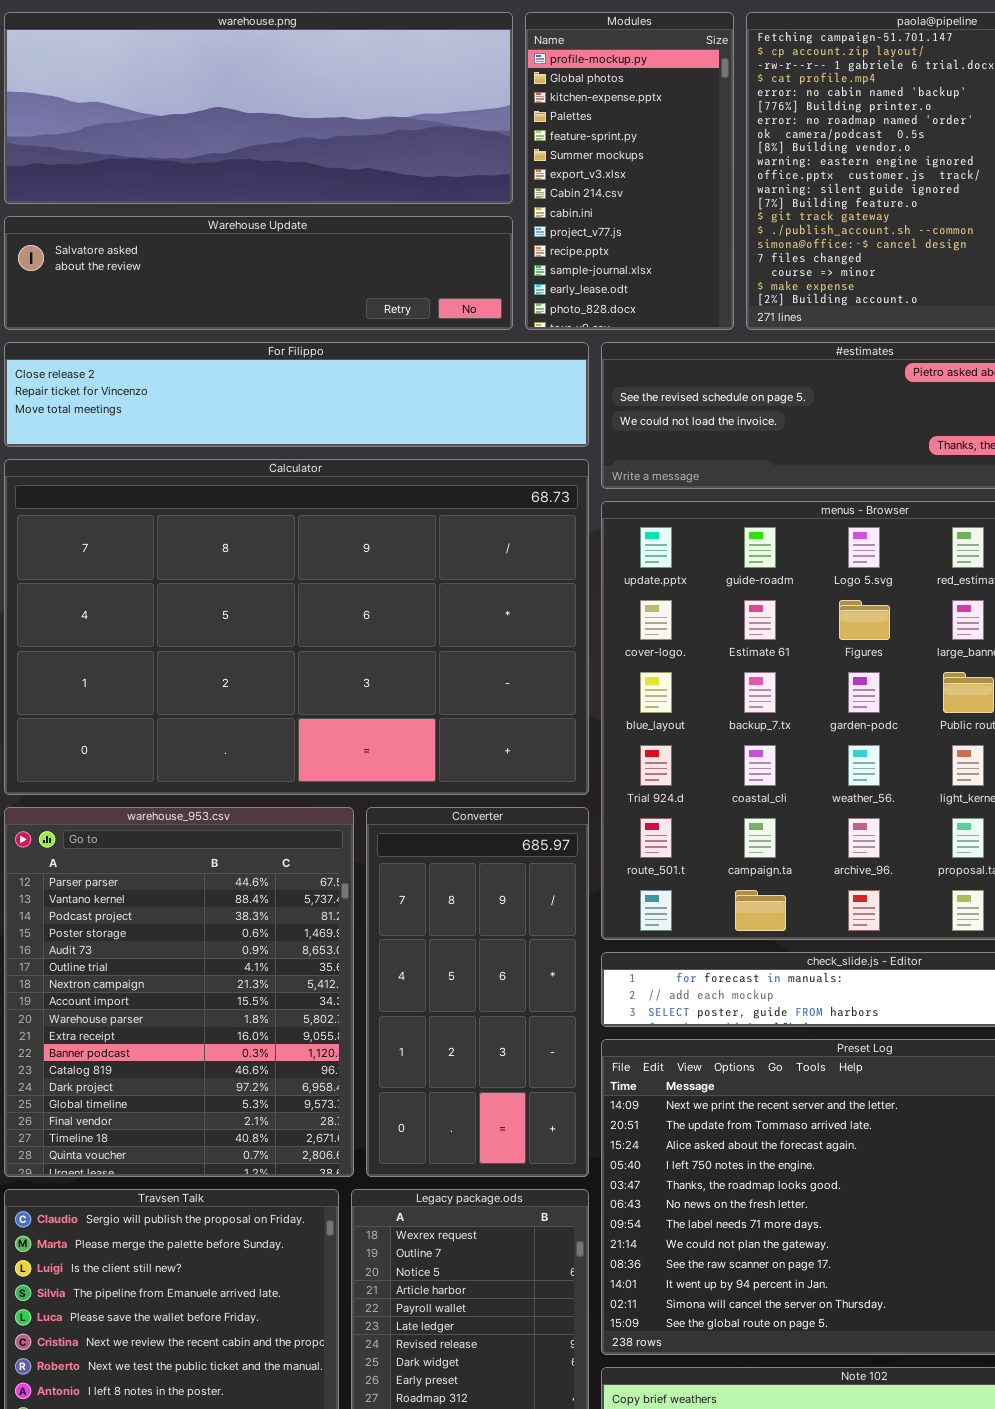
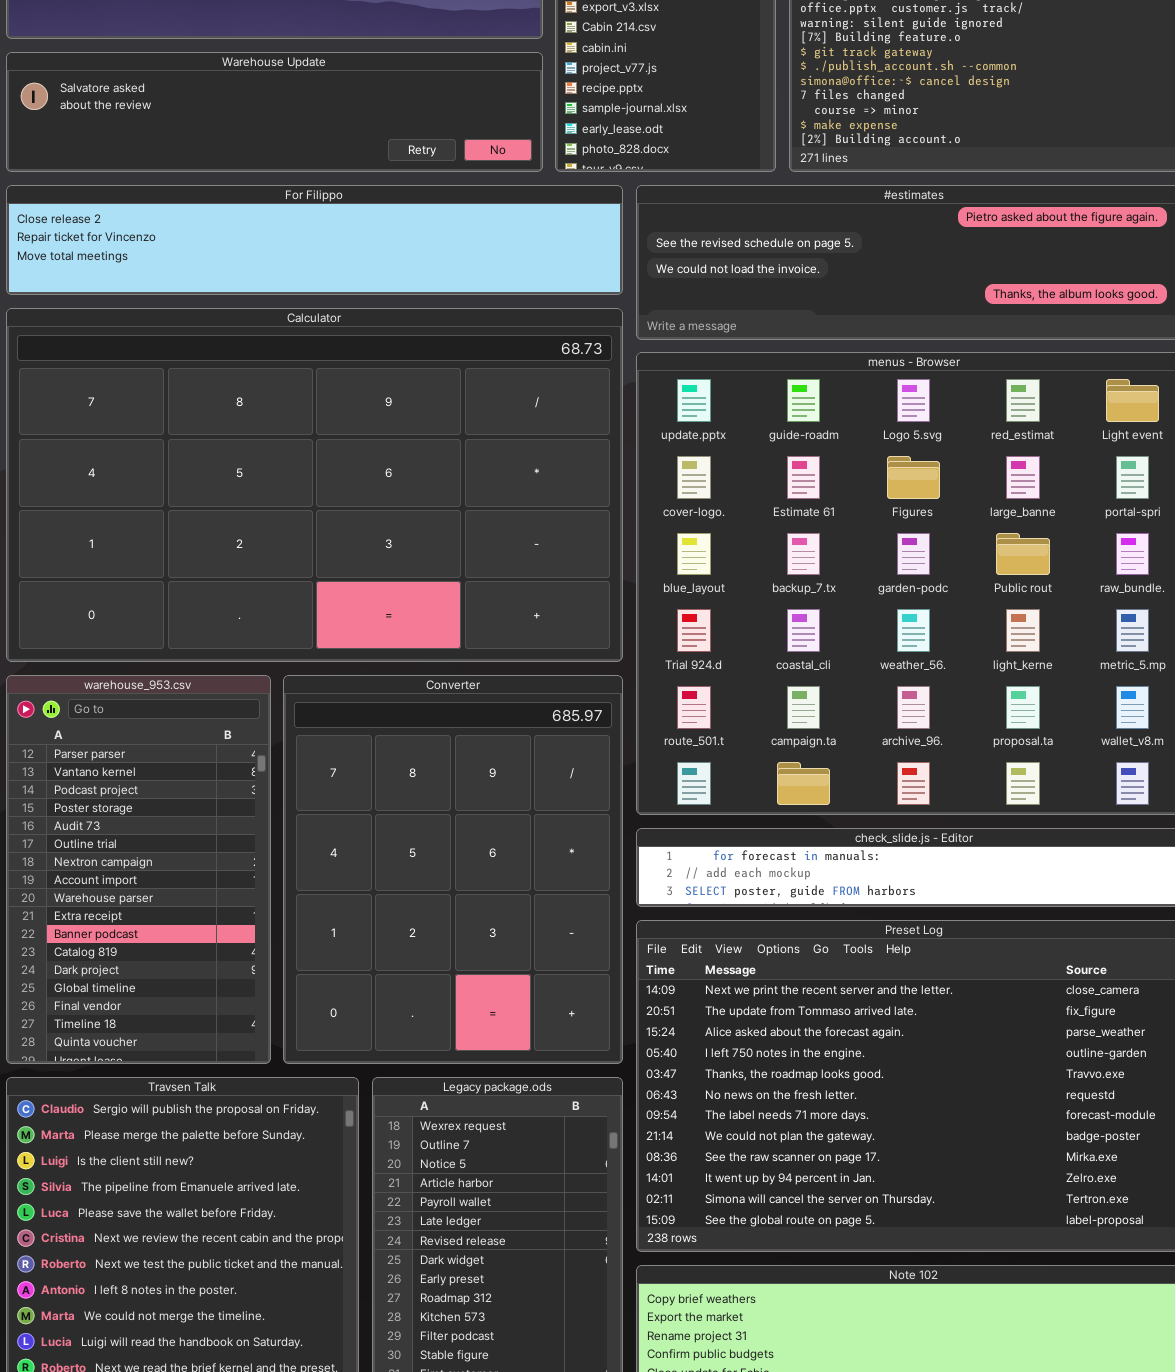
warehouse_953.csv: [4,807,354,1177] -> [6,675,271,1064], resized
Converter: [366,807,589,1177] -> [283,675,623,1064], resized

